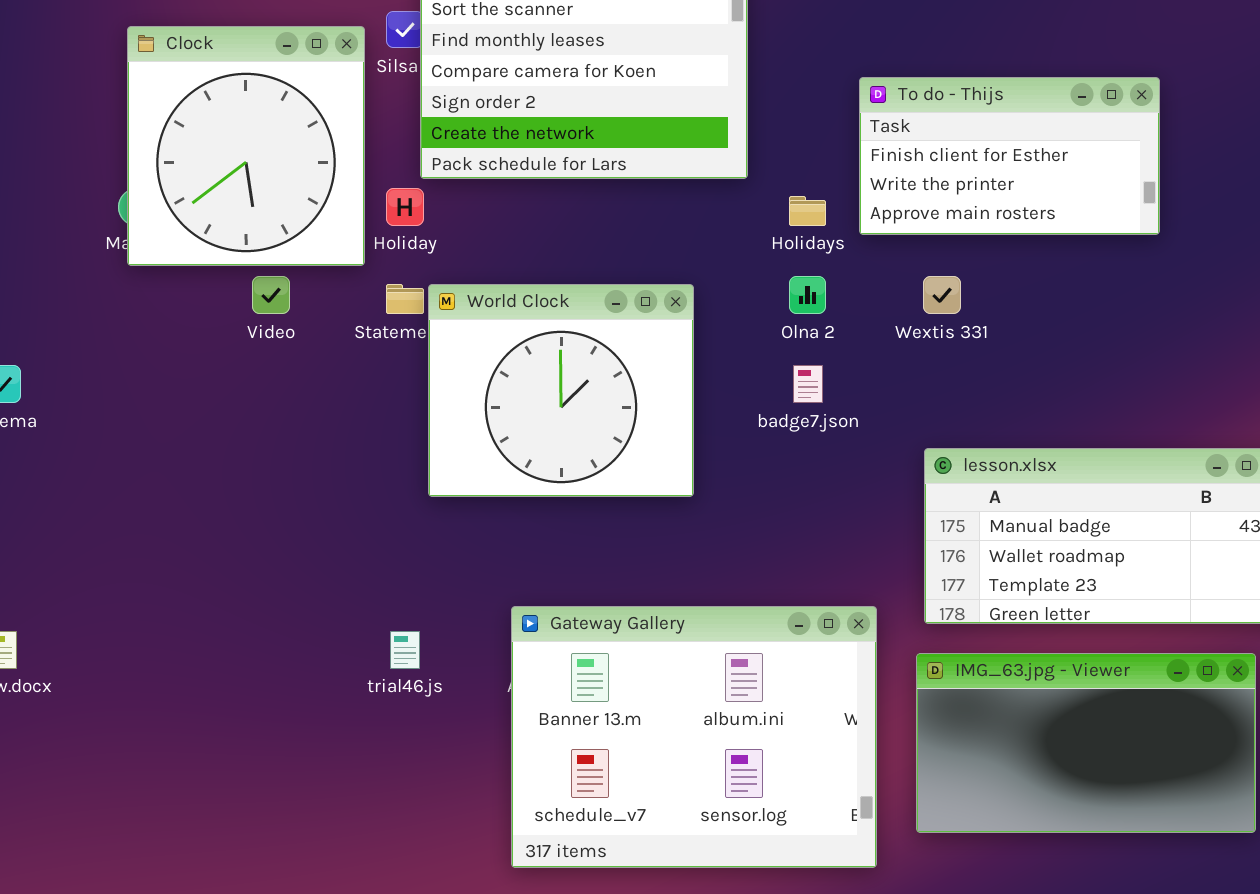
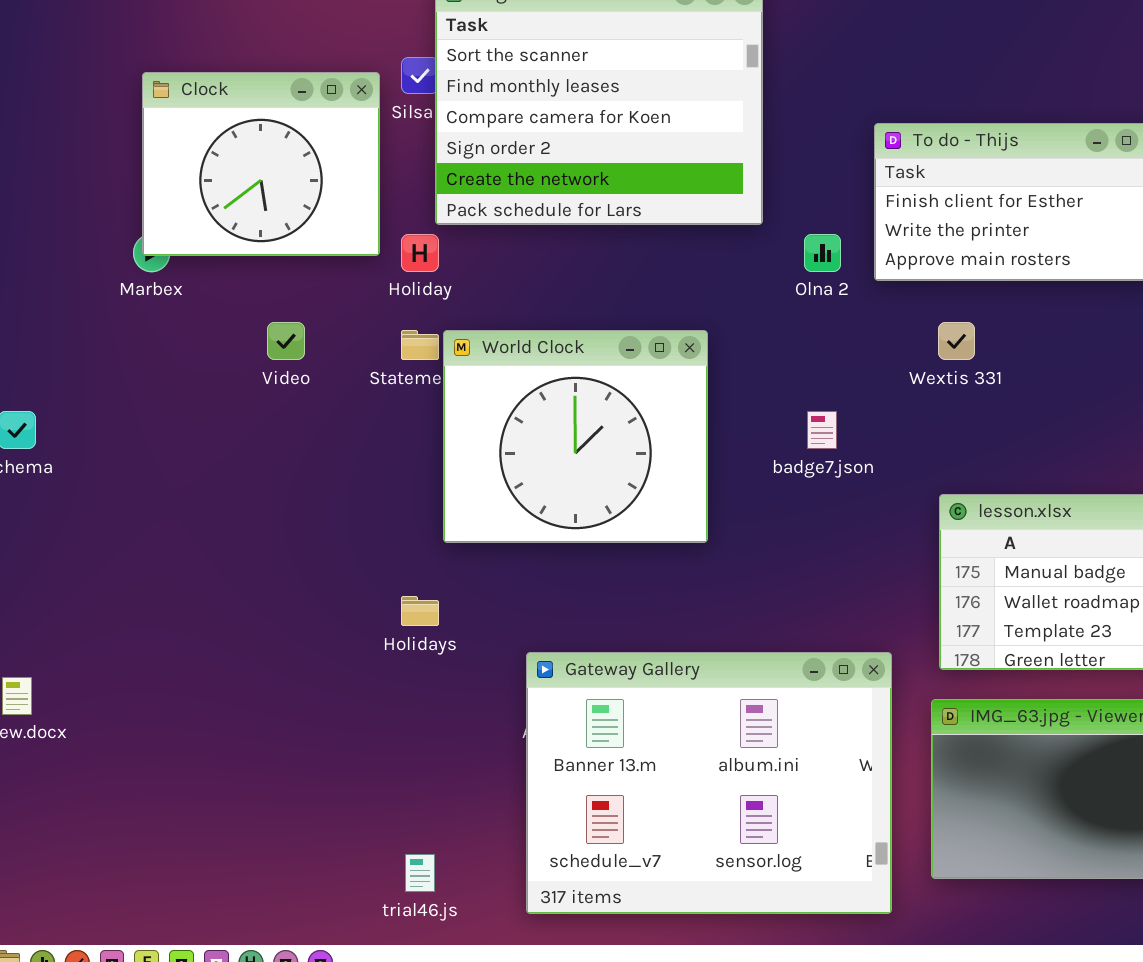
Clock: [127,26,365,266] -> [142,72,380,256], resized
Holidays: [789,196,826,226] -> [401,596,439,626], moved
Olna 2: [789,276,826,314] -> [804,234,841,272], moved
trial46.js: [390,631,420,669] -> [405,854,435,892], moved

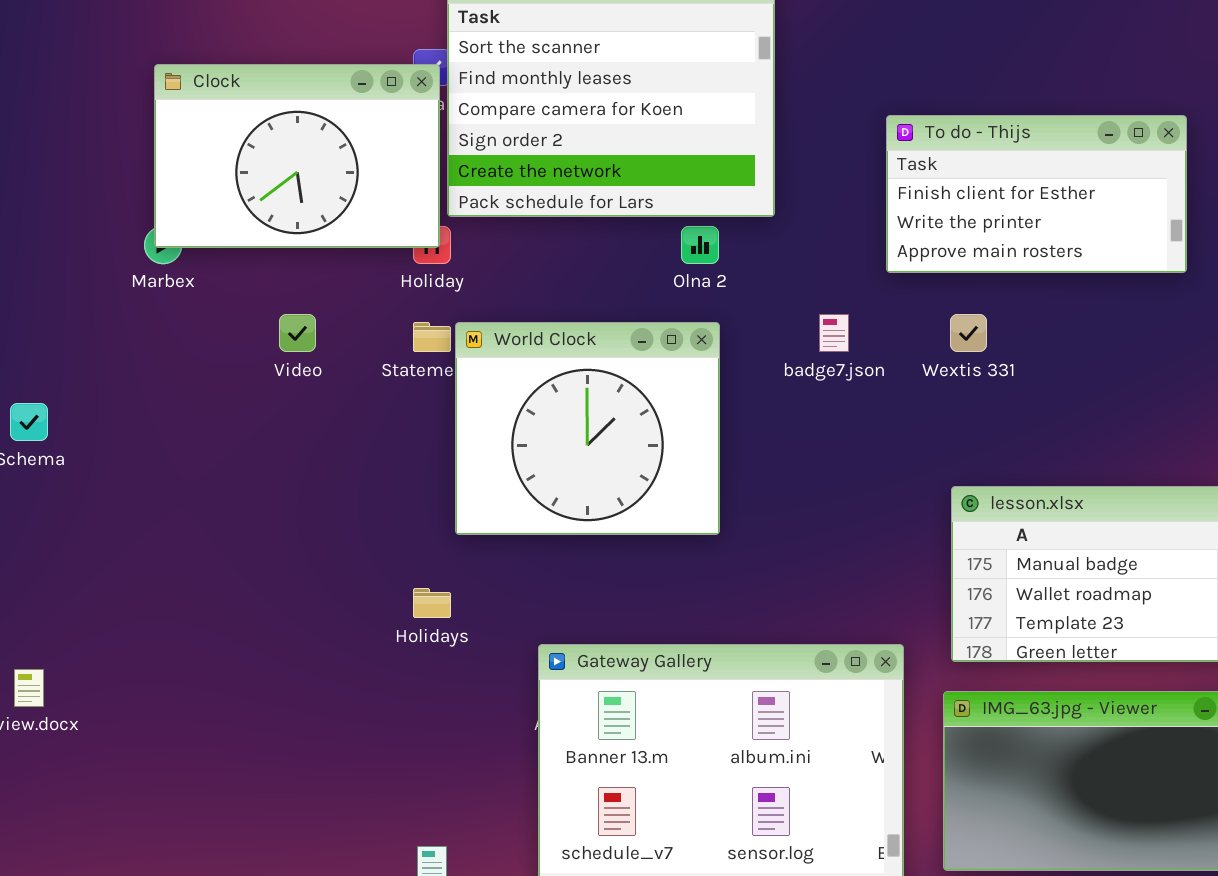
Clock: [142,72,380,256] -> [154,64,440,248], resized
Olna 2: [804,234,841,272] -> [681,226,719,264], moved
badge7.json: [807,411,837,449] -> [819,314,849,352], moved

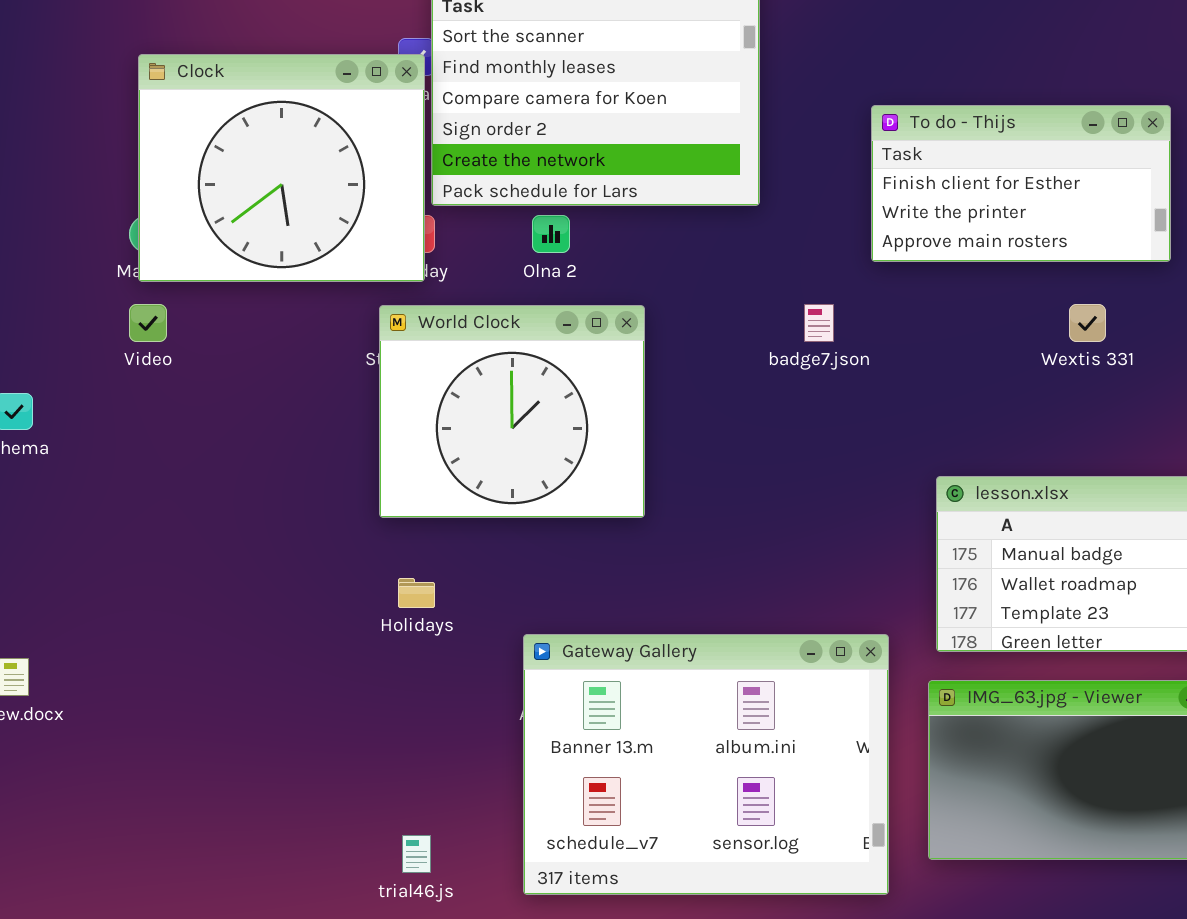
Clock: [154,64,440,248] -> [138,54,425,282], resized
Olna 2: [681,226,719,264] -> [532,215,570,253], moved
Video: [279,314,316,352] -> [129,304,167,342], moved
Wextis 331: [950,314,987,352] -> [1069,304,1106,342], moved
World Clock: [455,322,720,535] -> [379,305,645,518], moved

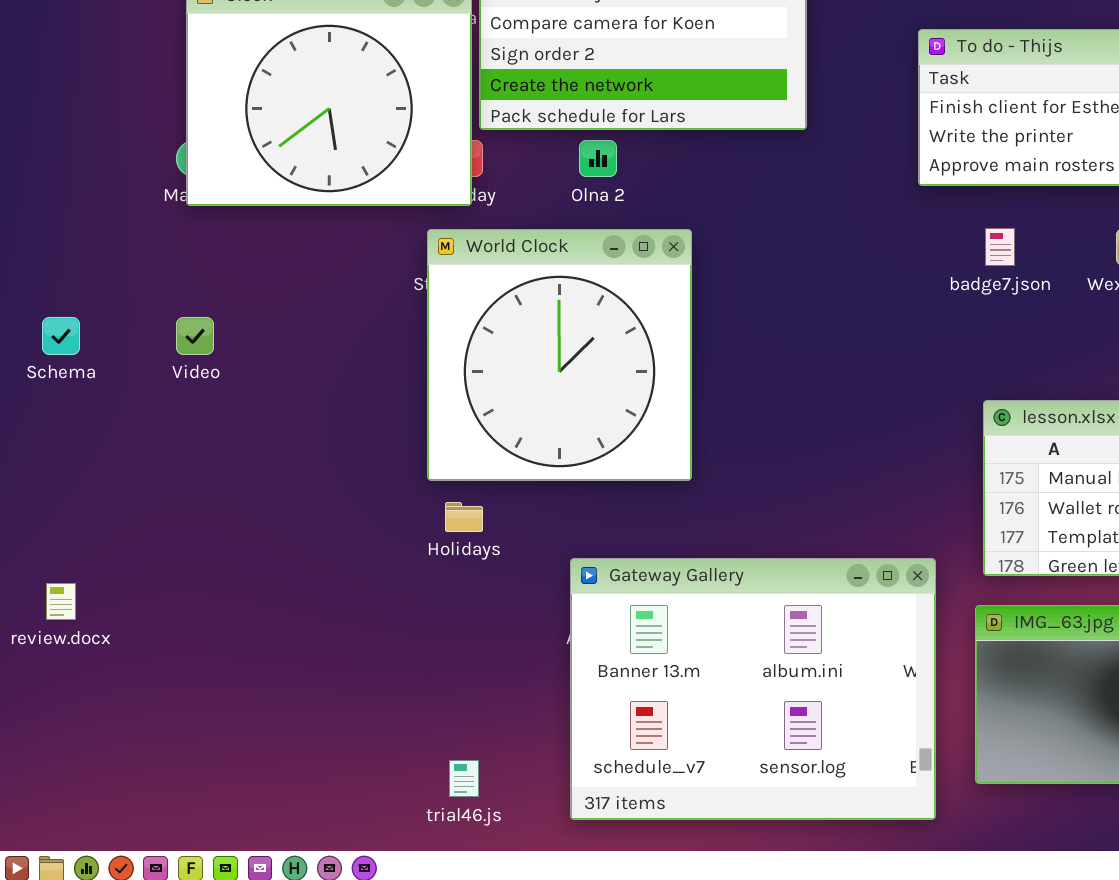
Video: [129,304,167,342] -> [176,317,214,355], moved
badge7.json: [804,304,834,342] -> [985,228,1015,266], moved
World Clock: [379,305,645,518] -> [427,229,692,481], resized

